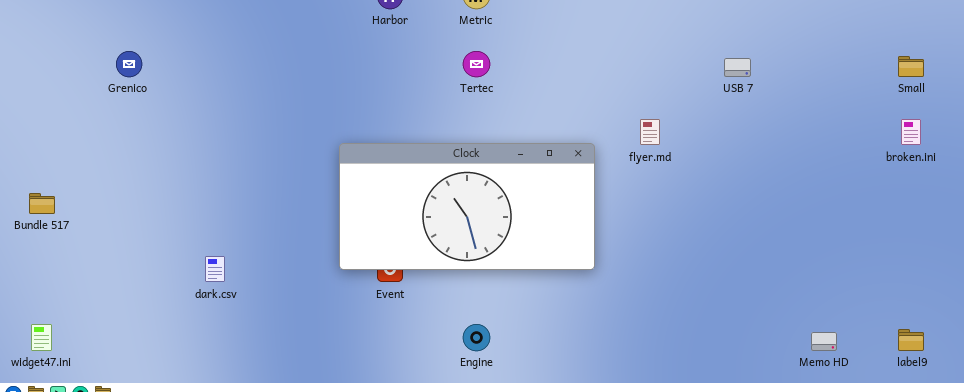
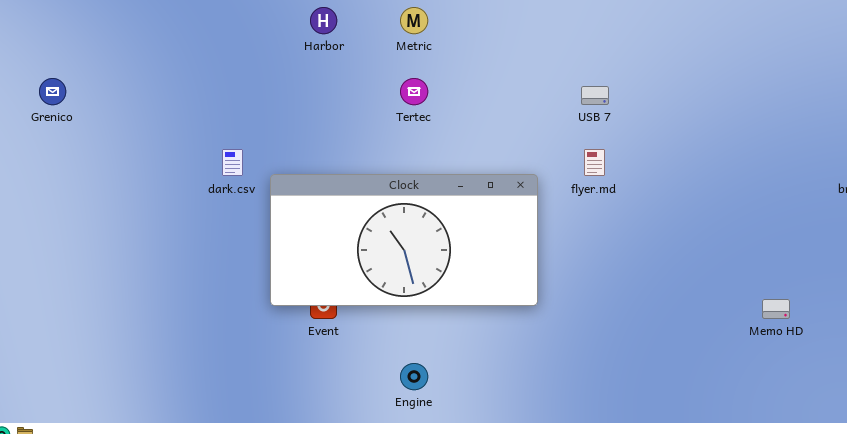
USB 7: [724,58,751,77] -> [581,86,609,105], moved
dark.csv: [205,256,225,282] -> [222,149,243,176], moved
Memo HD: [811,332,837,351] -> [762,299,790,319], moved

